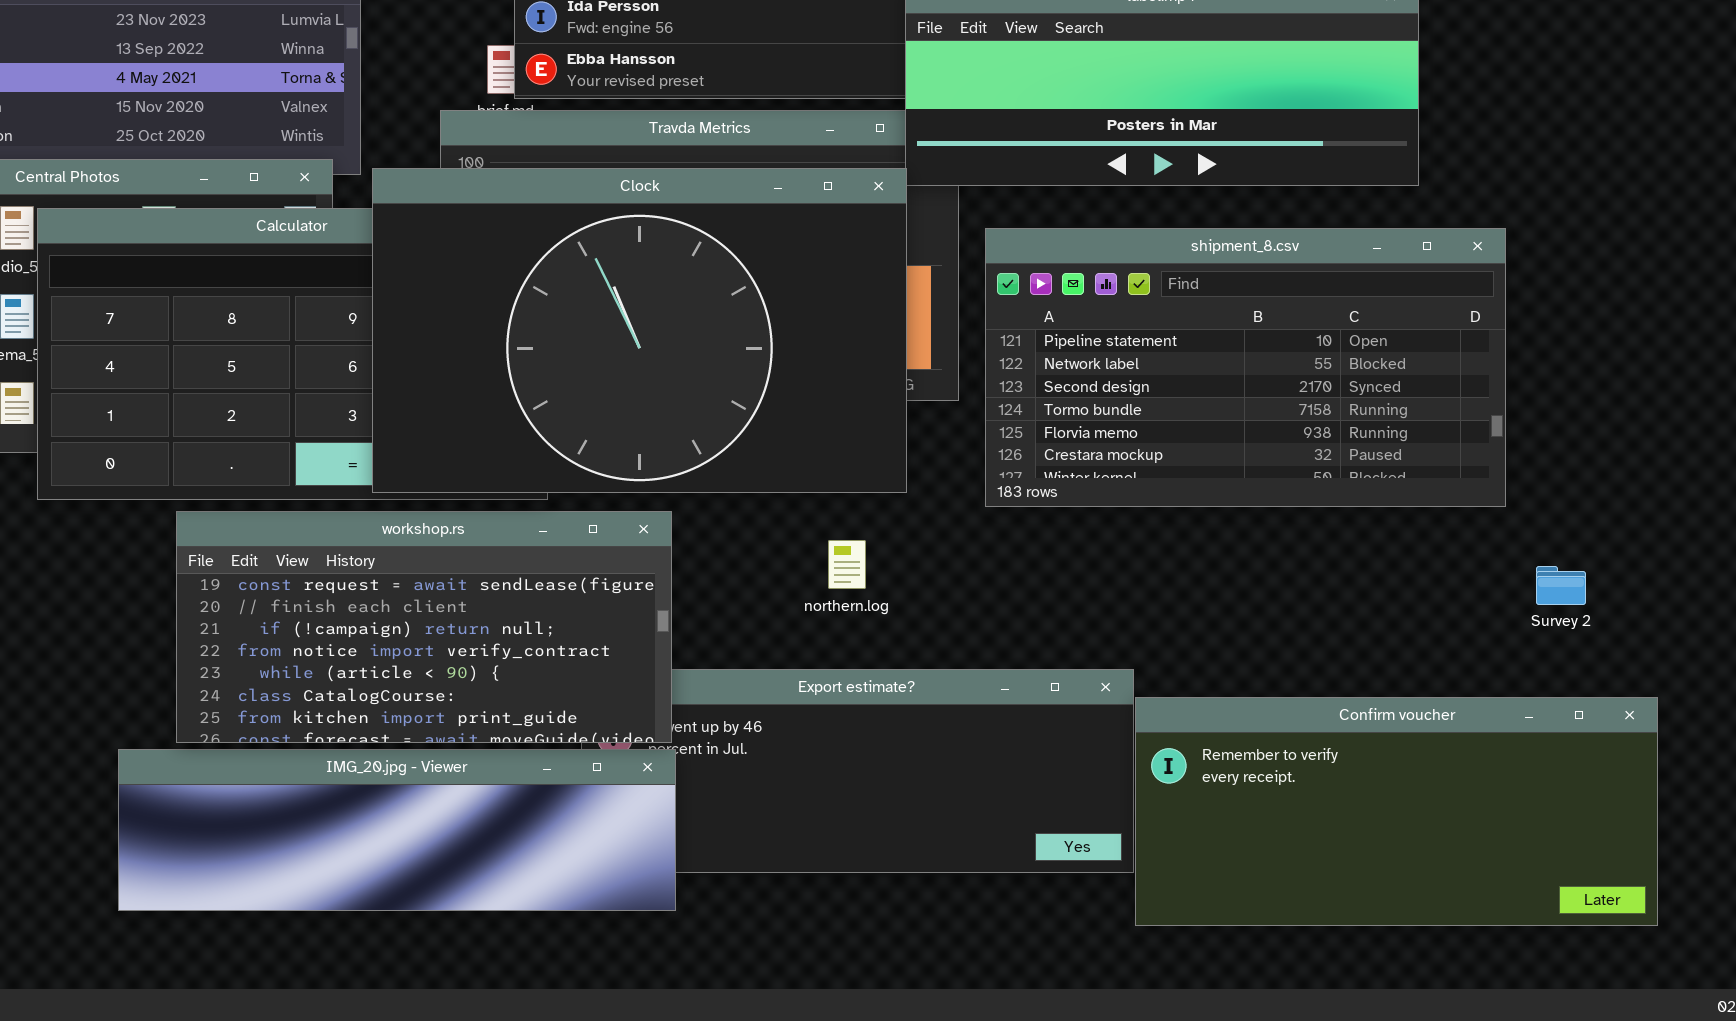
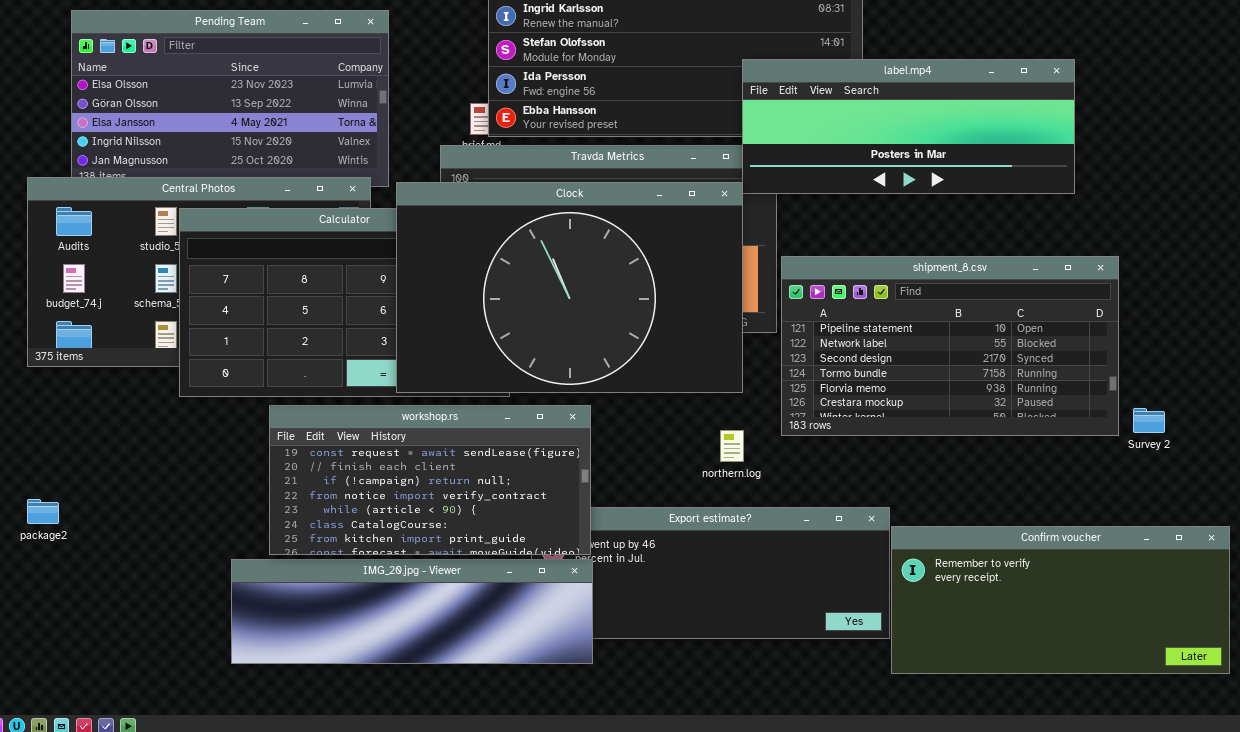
shipment_8.csv: [985,228,1506,507] -> [781,256,1119,436], moved
northern.log: [828,540,866,589] -> [720,430,744,462], moved
Survey 2: [1536,566,1586,605] -> [1133,408,1165,433], moved

